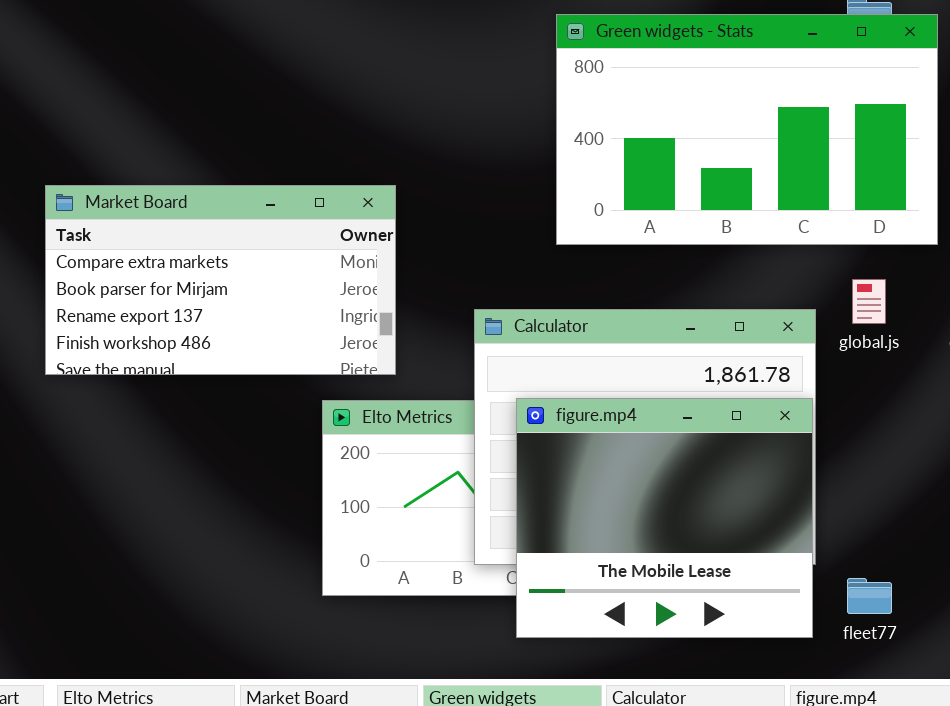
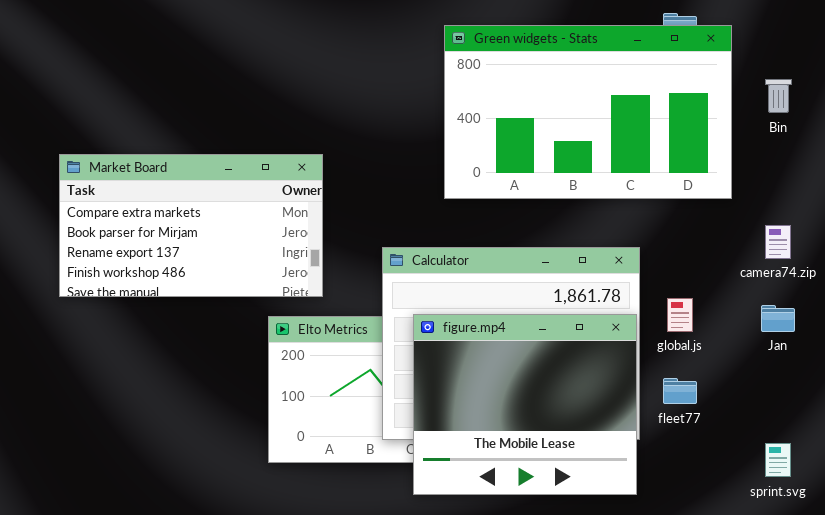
global.js: [852,279,886,324] -> [667,298,693,332], moved
fleet77: [847,578,892,614] -> [663,378,697,404], moved

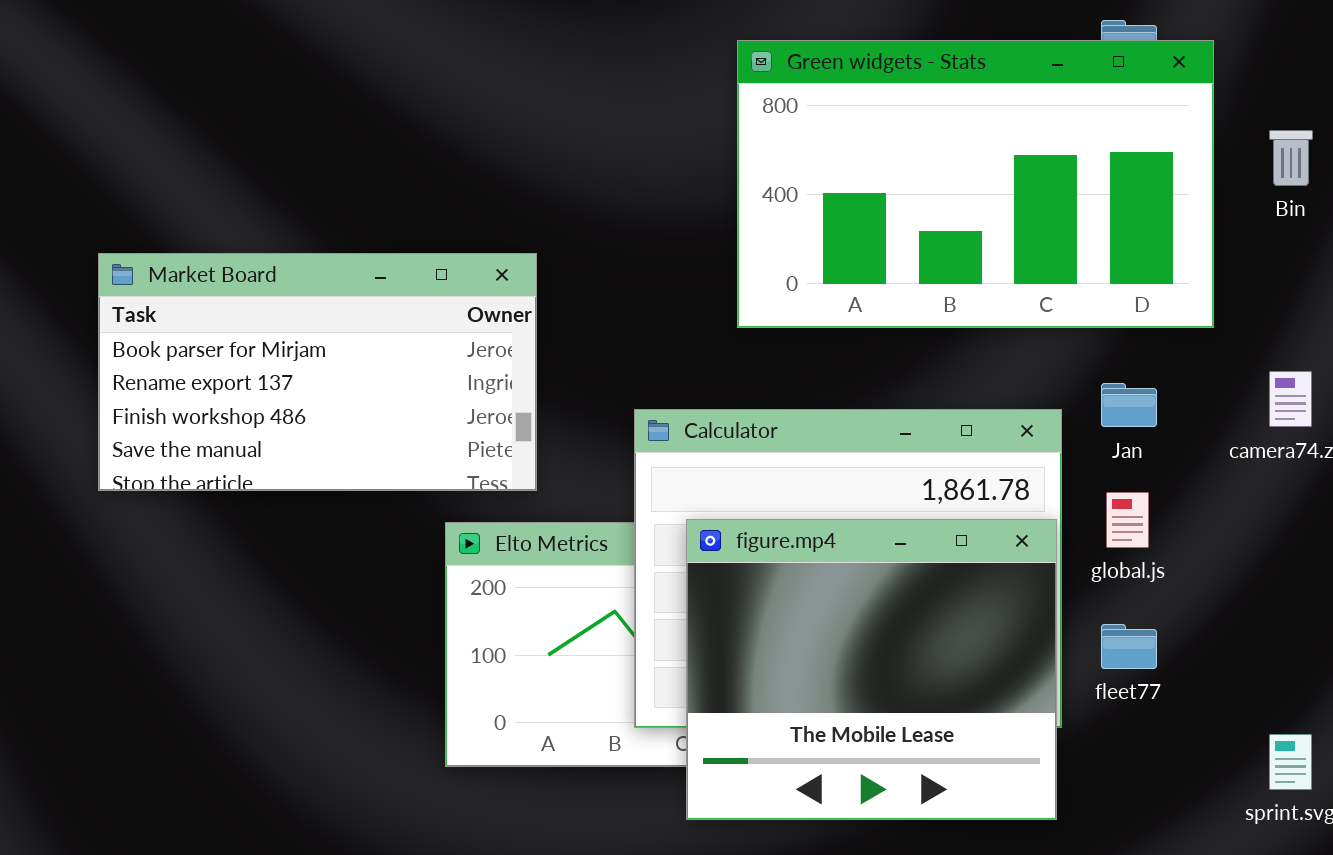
Market Board: [59,154,323,297] -> [98,253,537,491], scrolled down 1 row
Jan: [761,305,795,332] -> [1101,383,1157,427], moved

